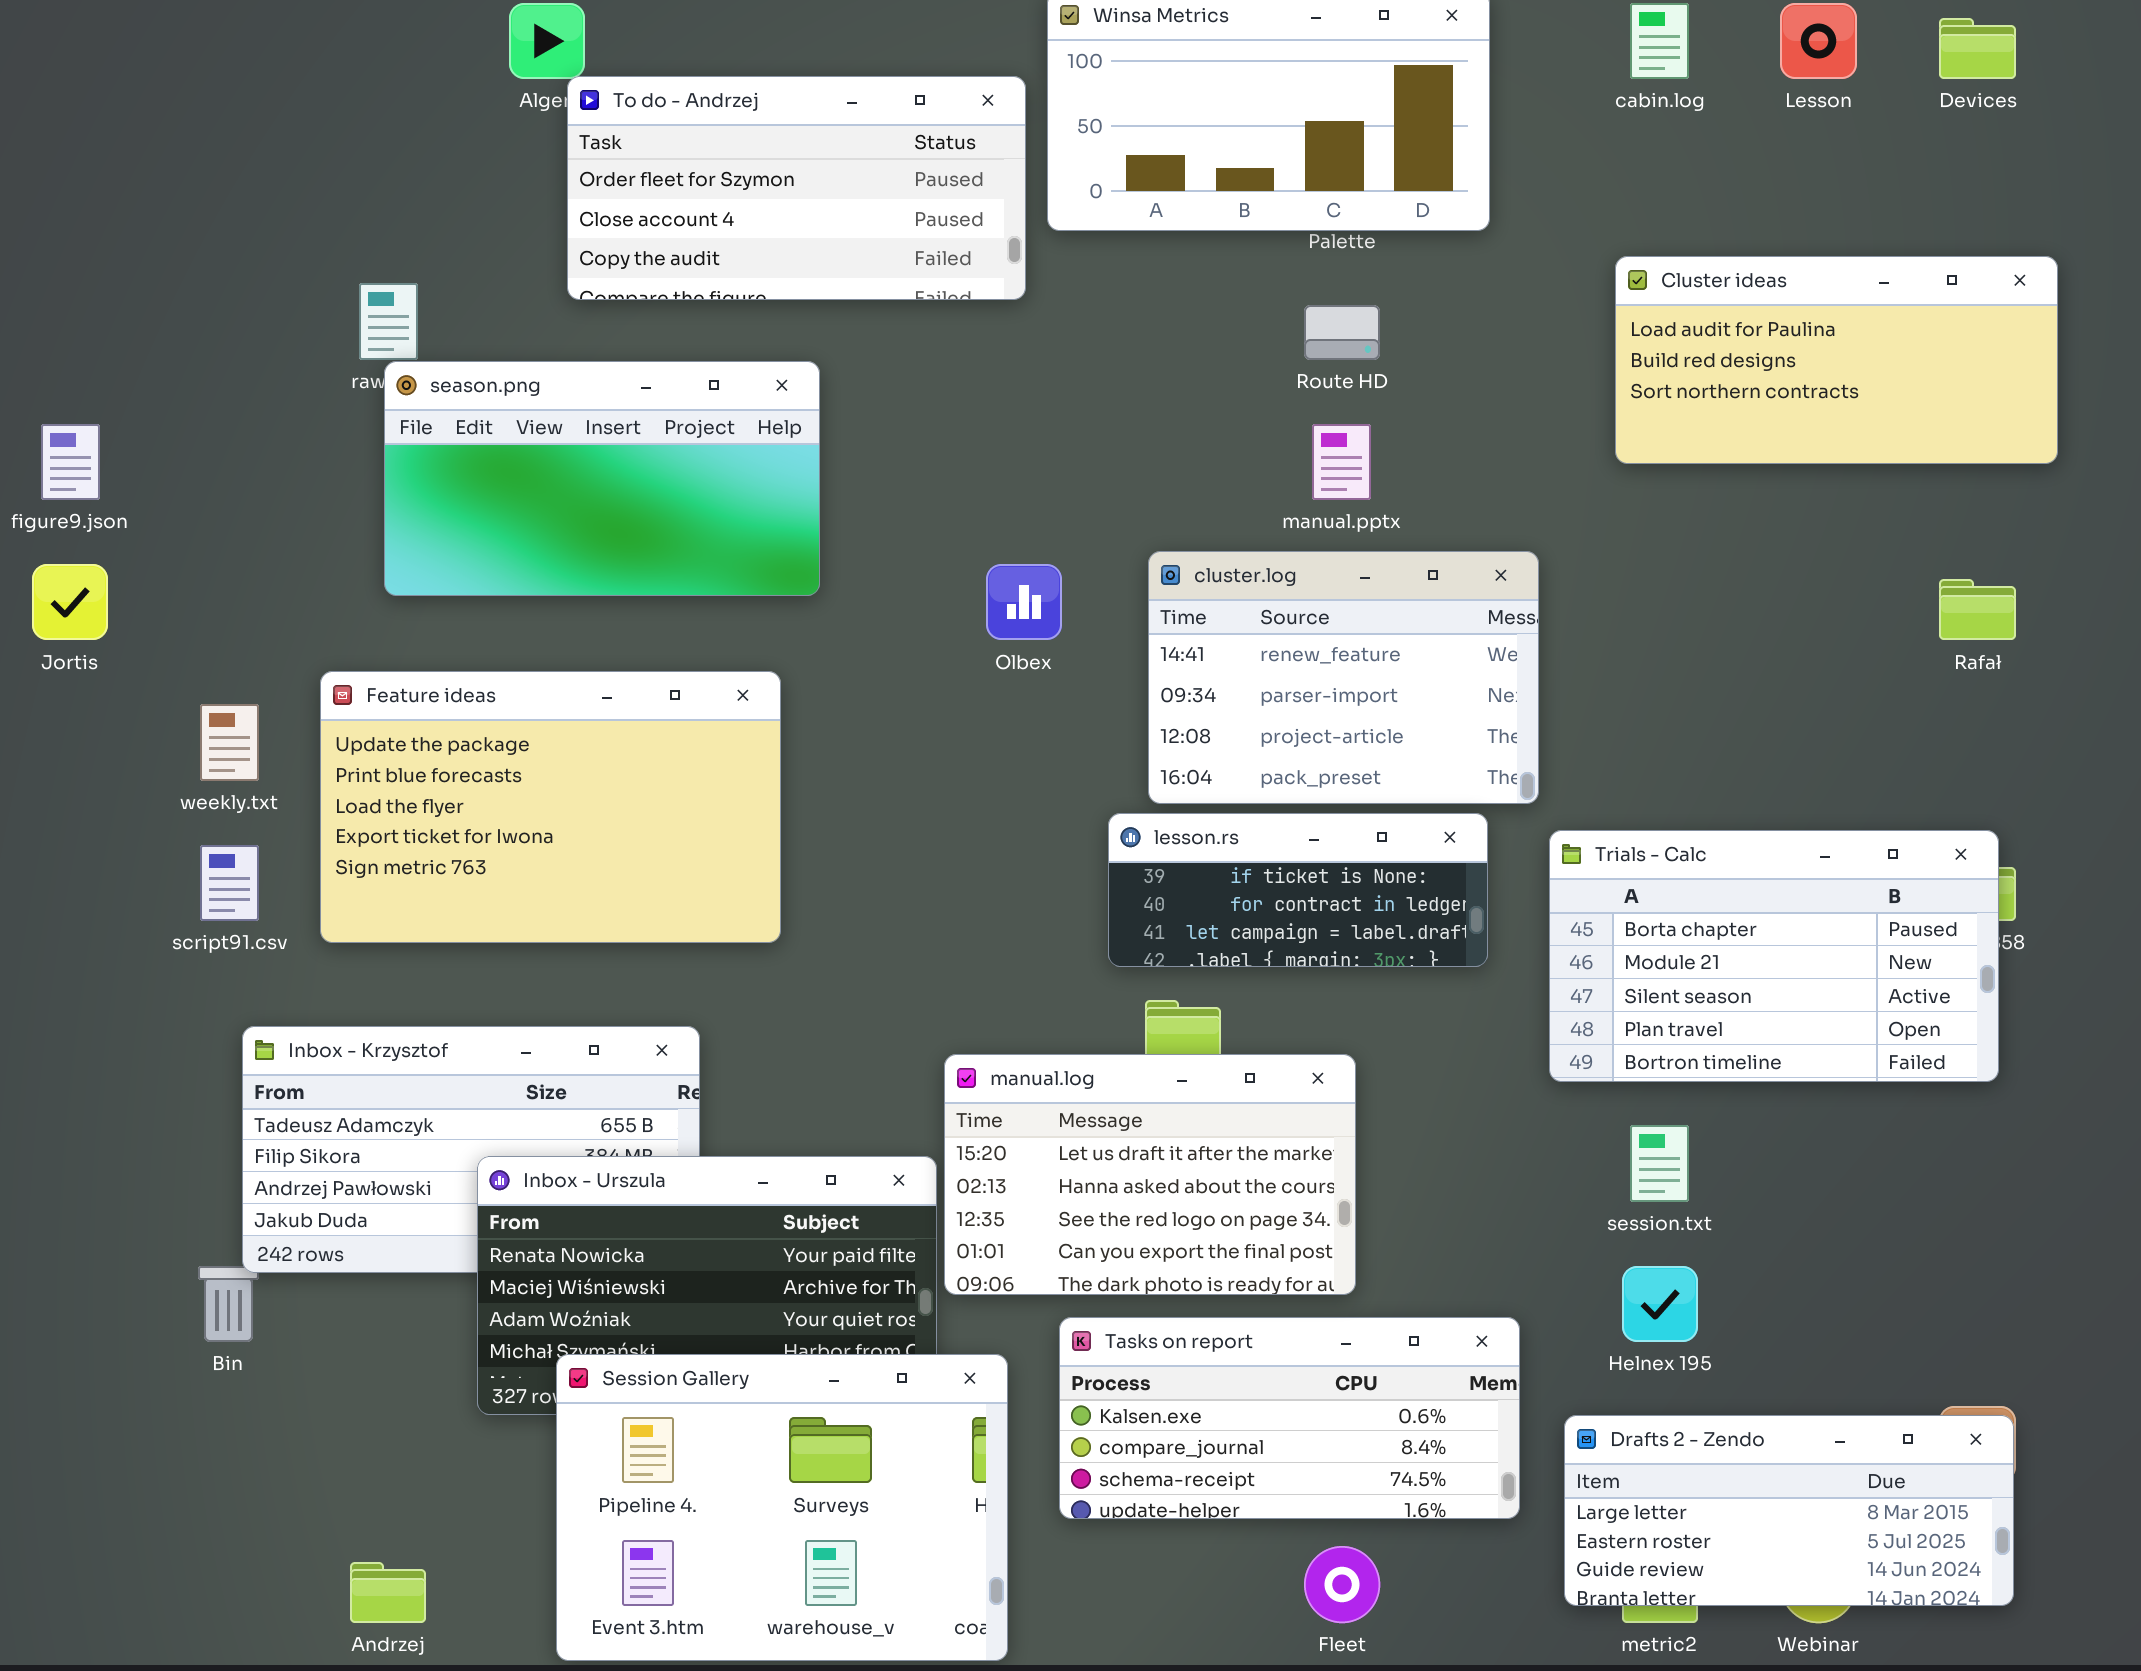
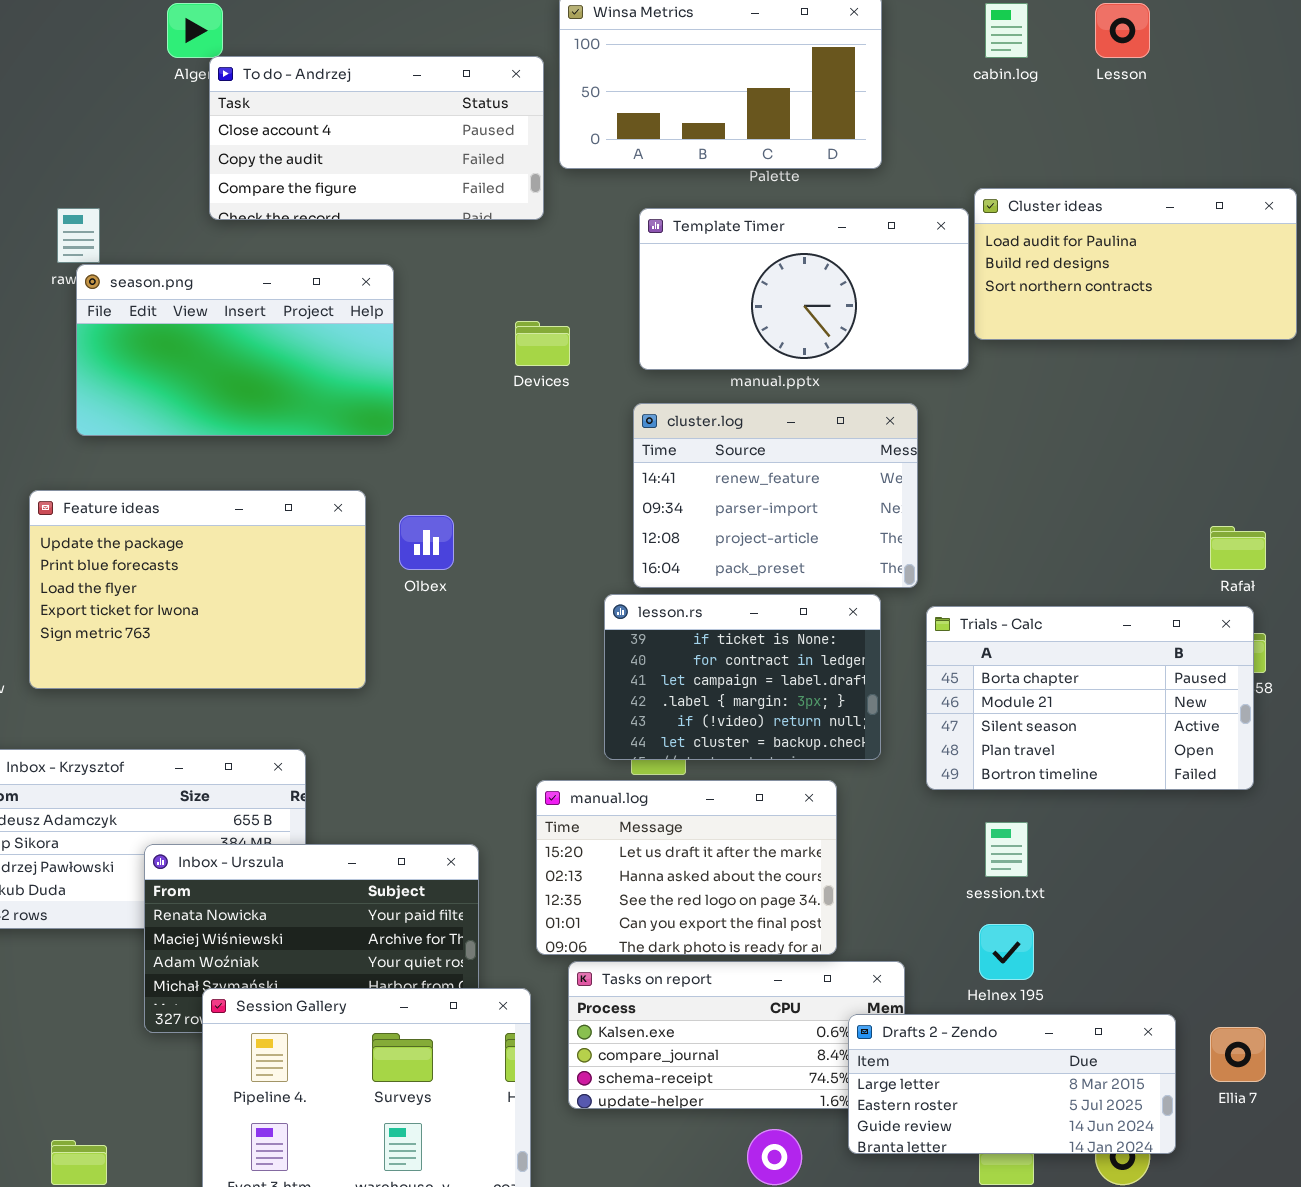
Devices: [1939,18,2016,79] -> [515,321,570,366], moved
To do - Andrzej: [567,76,1026,300] -> [209,56,544,220], scrolled down 1 row
Template Timer: none -> [639,208,969,370], opened
Olbex: [986,564,1062,640] -> [399,515,454,570], moved
Rafał: [1939,579,2016,640] -> [1210,526,1266,570], moved
lesson.rs: [1108,813,1488,967] -> [604,594,881,760], resized
manual.log: [944,1054,1356,1295] -> [536,780,837,955], moved
Drafts 2 - Zendo: [1564,1415,2014,1606] -> [848,1014,1176,1154], moved

